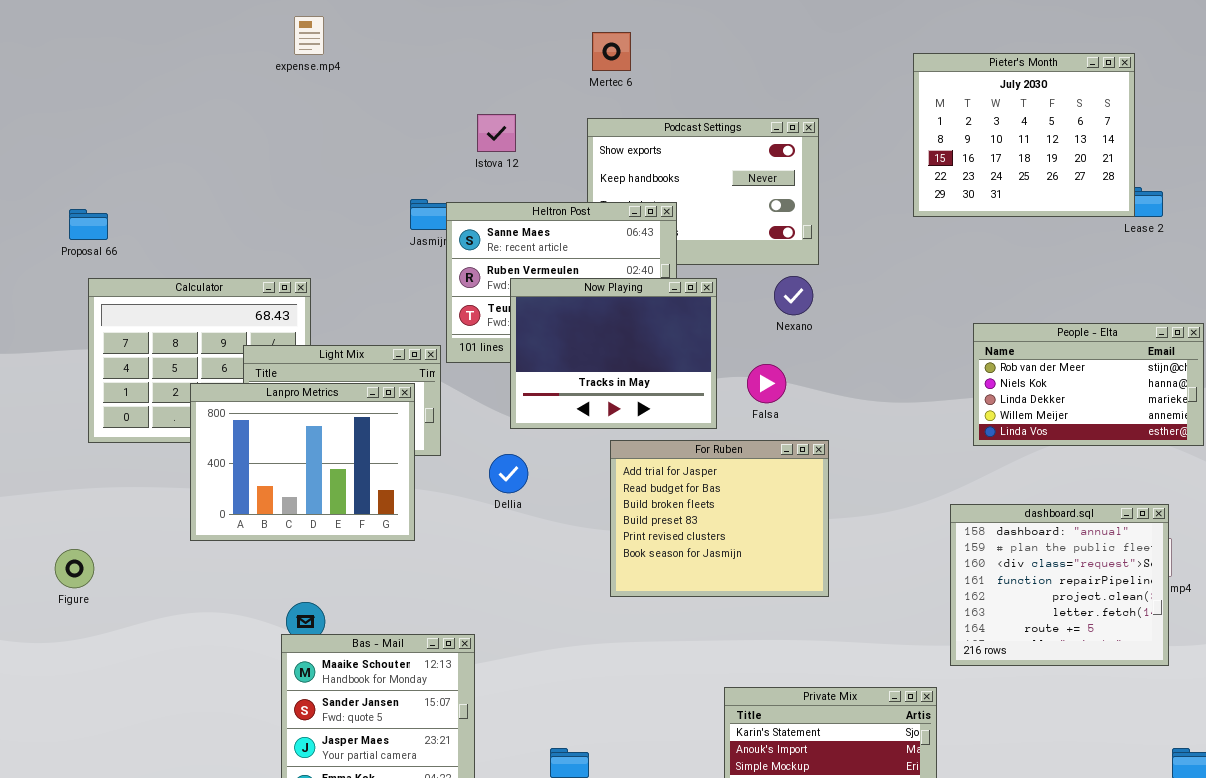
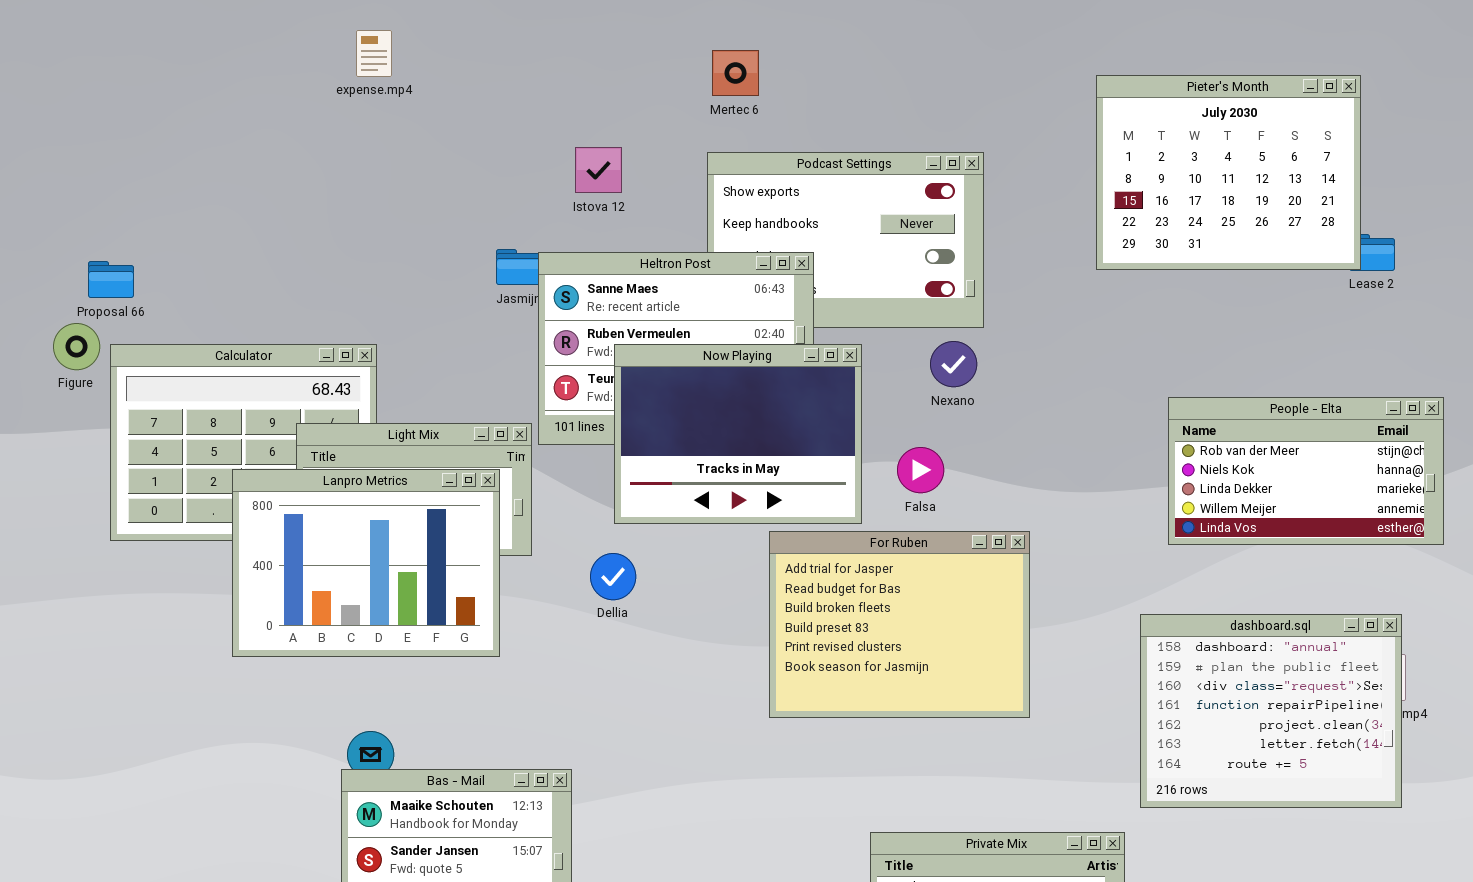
For Ruben: [610,440,829,597] -> [769,531,1030,718], moved
Figure: [55,549,94,588] -> [53,323,100,370], moved

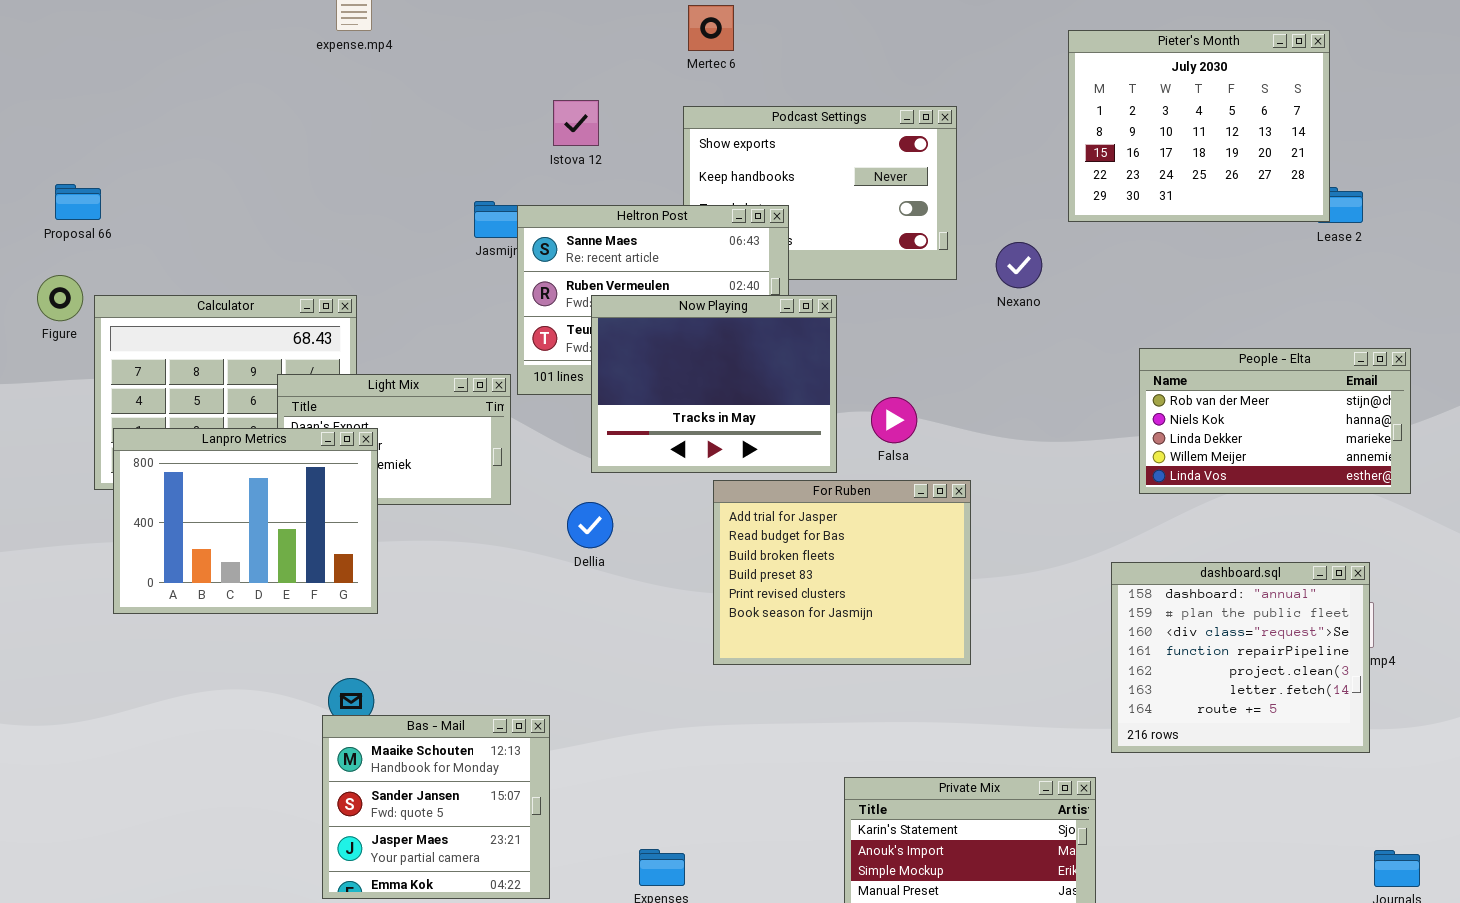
Proposal 66: [88,261,134,298] -> [55,184,101,220], moved
Nexano: [930,341,977,387] -> [996,242,1042,288], moved
Lanpro Metrics: [232,469,500,657] -> [113,428,378,614], moved
For Ruben: [769,531,1030,718] -> [713,480,971,665], moved

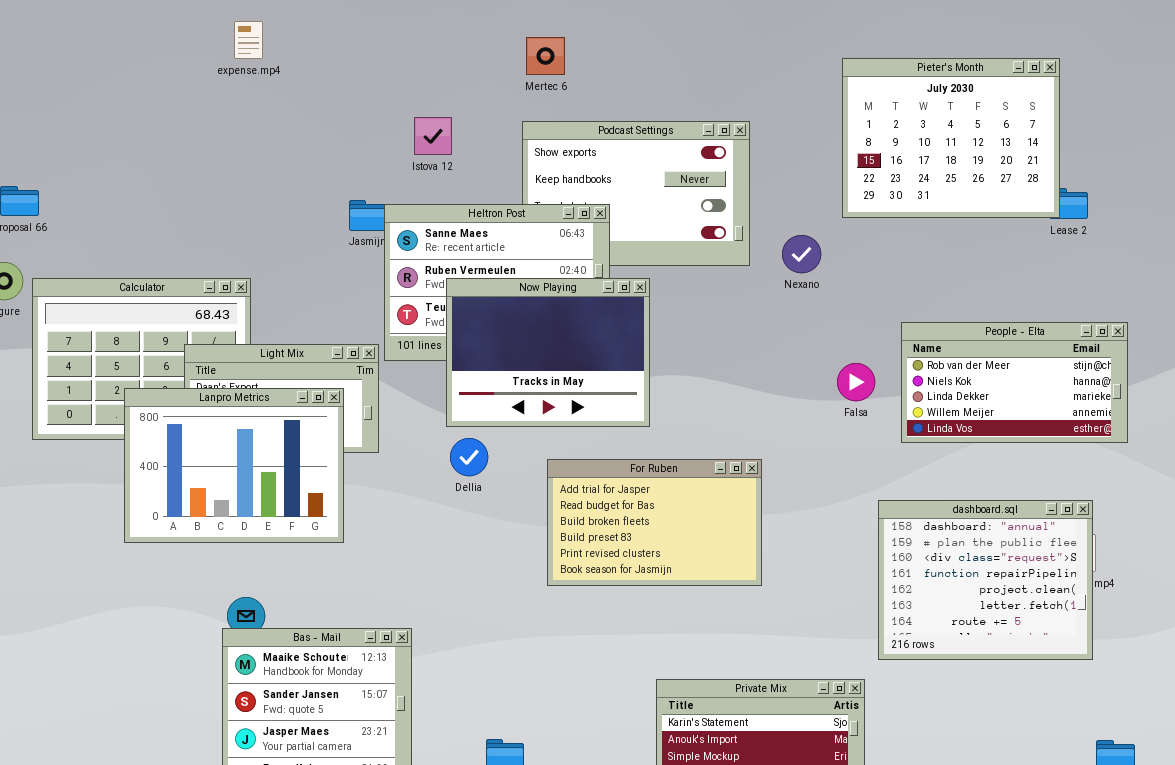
Falsa: [871,397,917,443] -> [837,363,875,401], moved
Lanpro Metrics: [113,428,378,614] -> [124,388,344,543], moved
For Ruben: [713,480,971,665] -> [547,459,762,586], resized
Dellia: [567,502,613,548] -> [450,438,488,476], moved

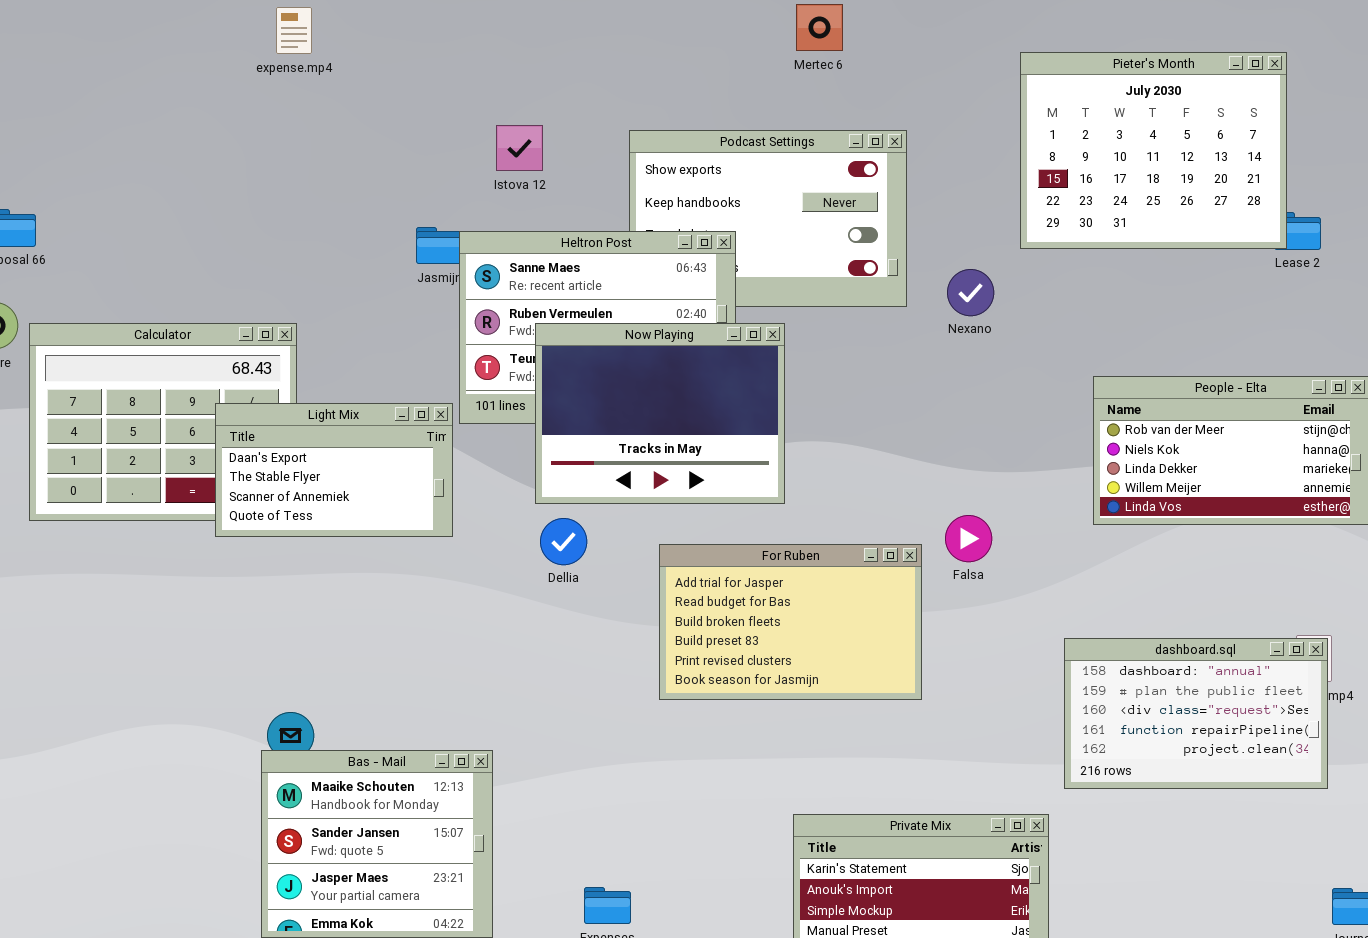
Mertec 6: [526,37,565,75] -> [796,4,843,51], moved
Falsa: [837,363,875,401] -> [945,515,992,562], moved
Lanpro Metrics: [124,388,344,543] -> none, closed
dashboard.sql: [878,500,1093,660] -> [1064,638,1328,789], resized

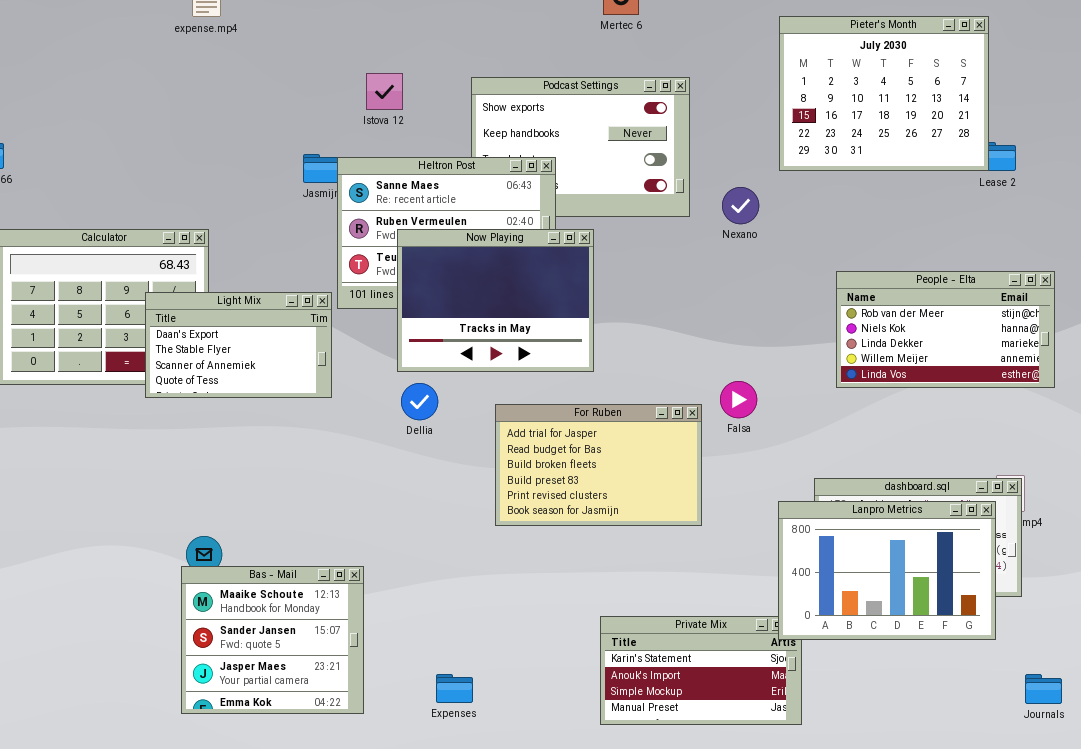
Lanpro Metrics: none -> [778,501,996,640], opened

